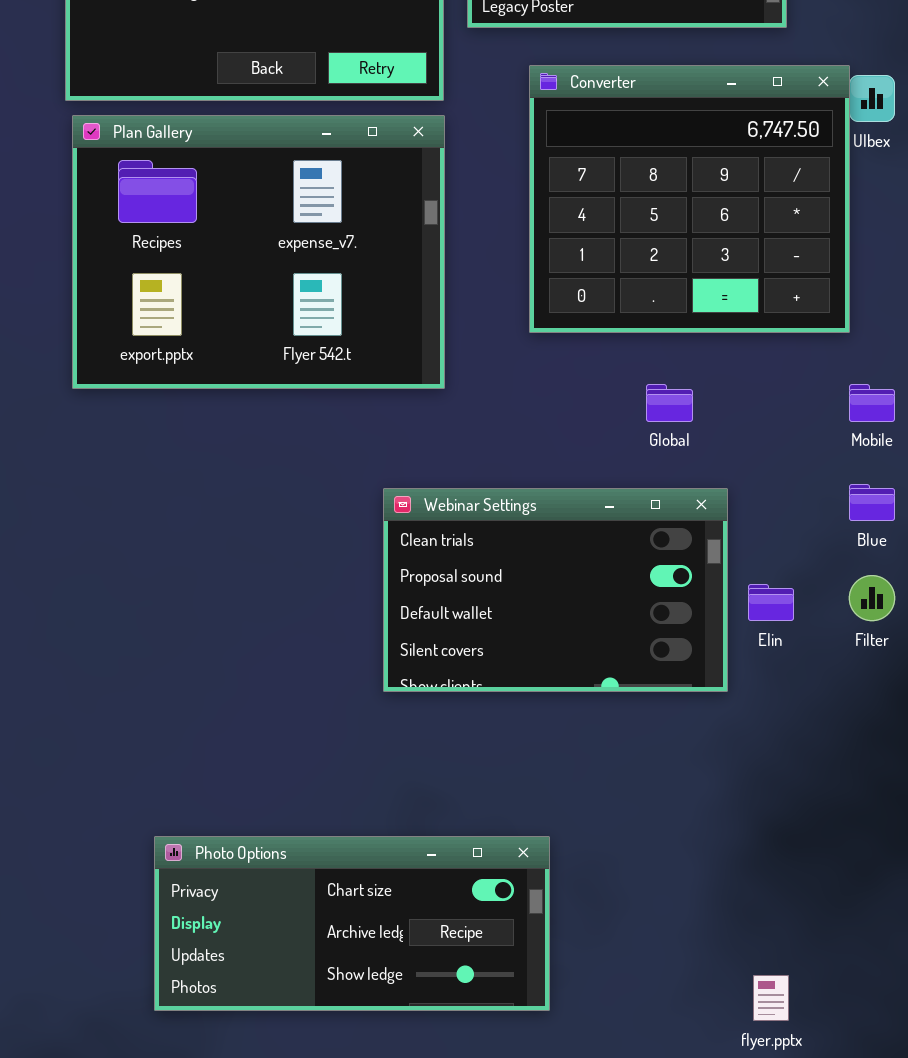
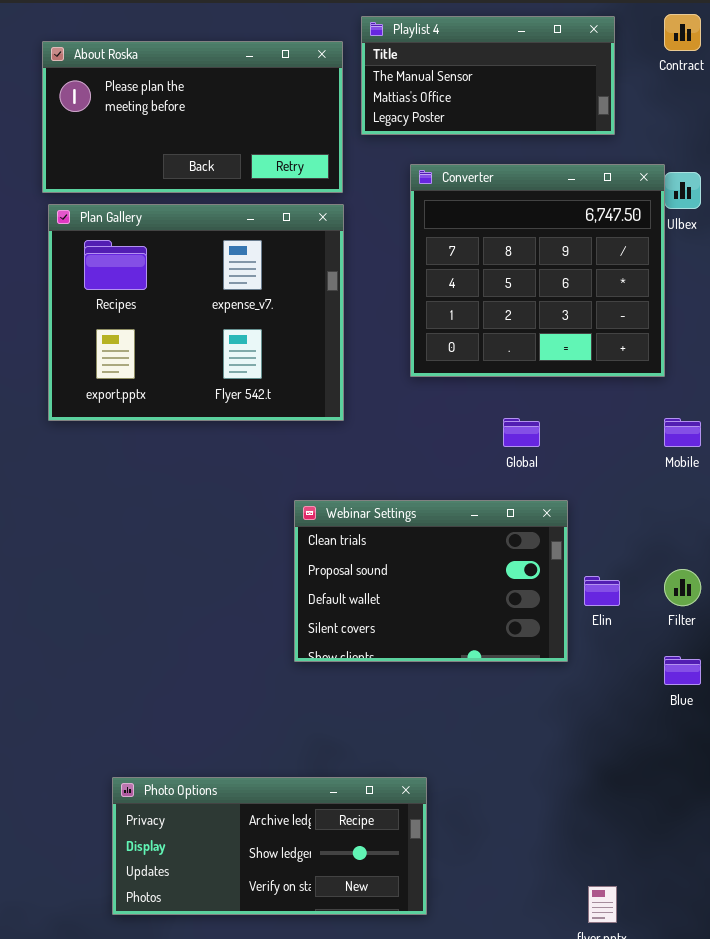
Blue: [849,484,895,521] -> [664,656,701,685], moved
Photo Options: [154,836,550,1011] -> [112,777,427,915], scrolled down 1 row

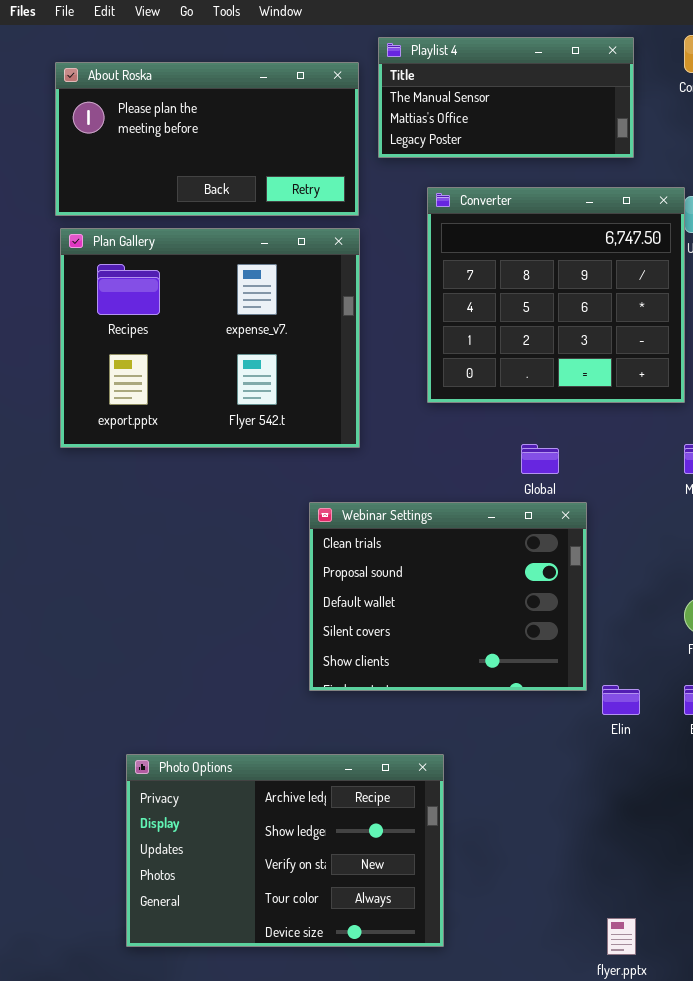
Webinar Settings: [294,500,568,662] -> [309,502,587,691], resized
Elin: [584,576,620,606] -> [602,685,640,715], moved
Photo Options: [112,777,427,915] -> [126,754,444,947], resized

